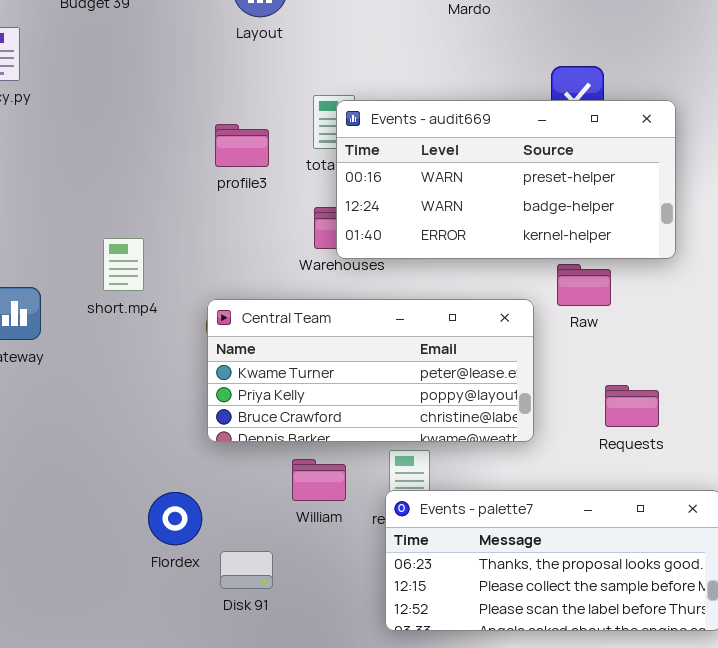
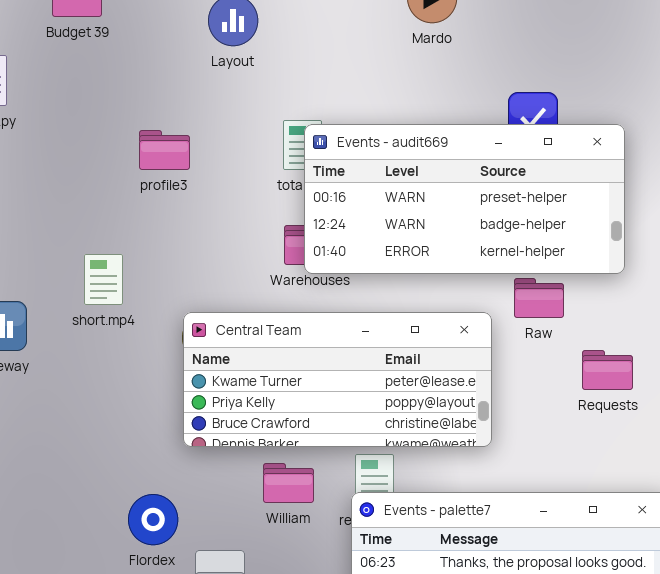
profile3: [215,124,269,167] -> [139,130,190,170], moved
Requests: [605,385,659,427] -> [582,350,633,390], moved

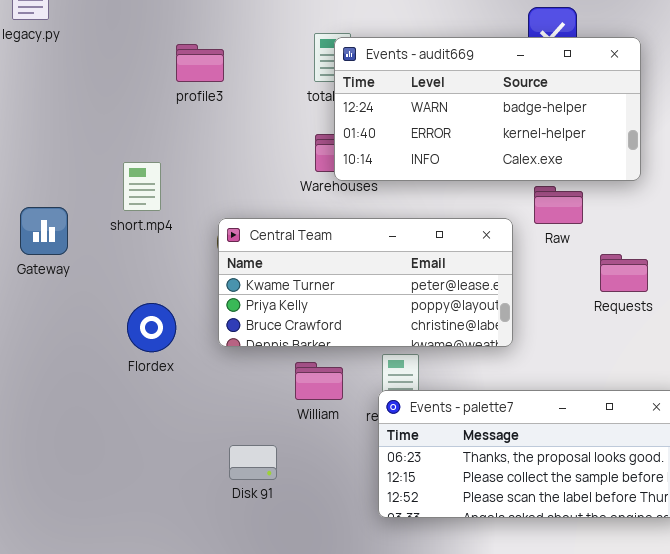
Events - audit669: [304,124,625,274] -> [334,37,641,181], scrolled down 1 row
Flordex: [128,494,178,545] -> [127,303,176,352], moved

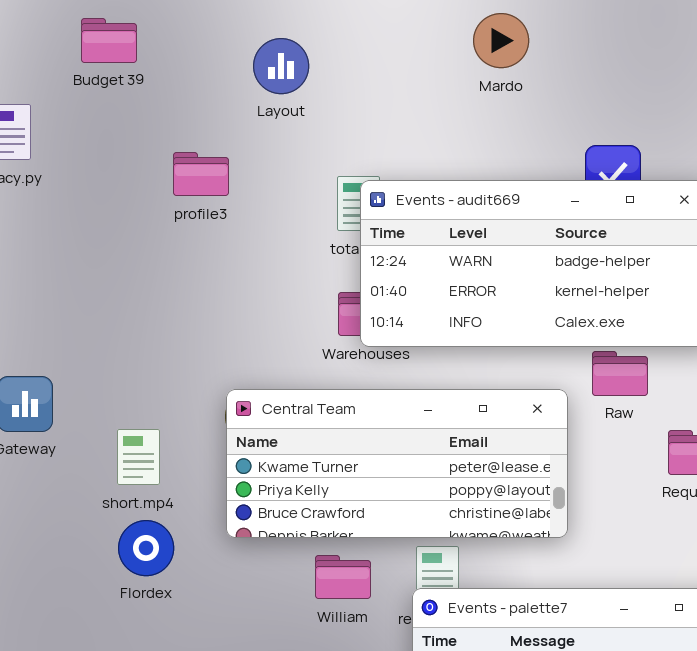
profile3: [176,44,224,82] -> [173,152,229,196], moved
short.mp4: [123,162,161,211] -> [117,429,160,485], moved
Flordex: [127,303,176,352] -> [118,520,174,576], moved

